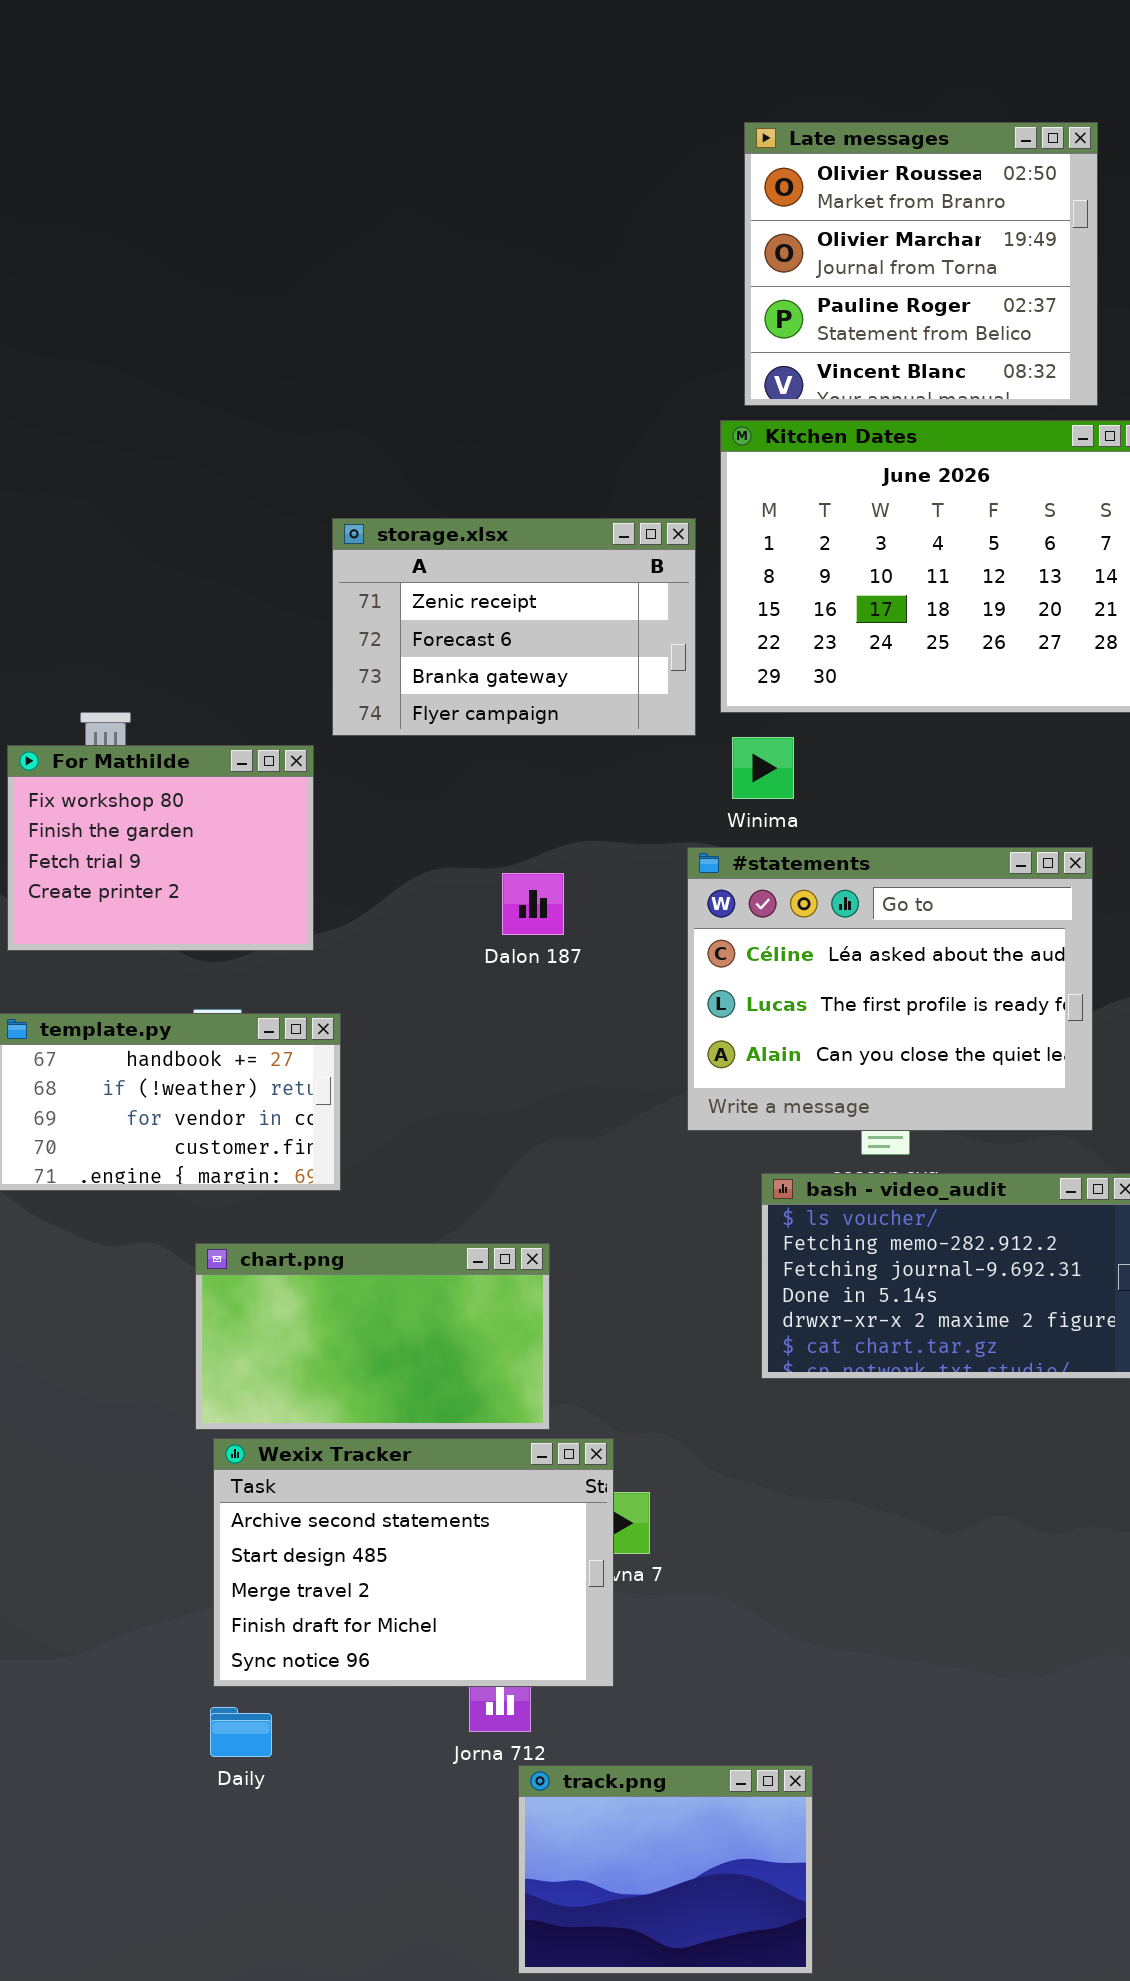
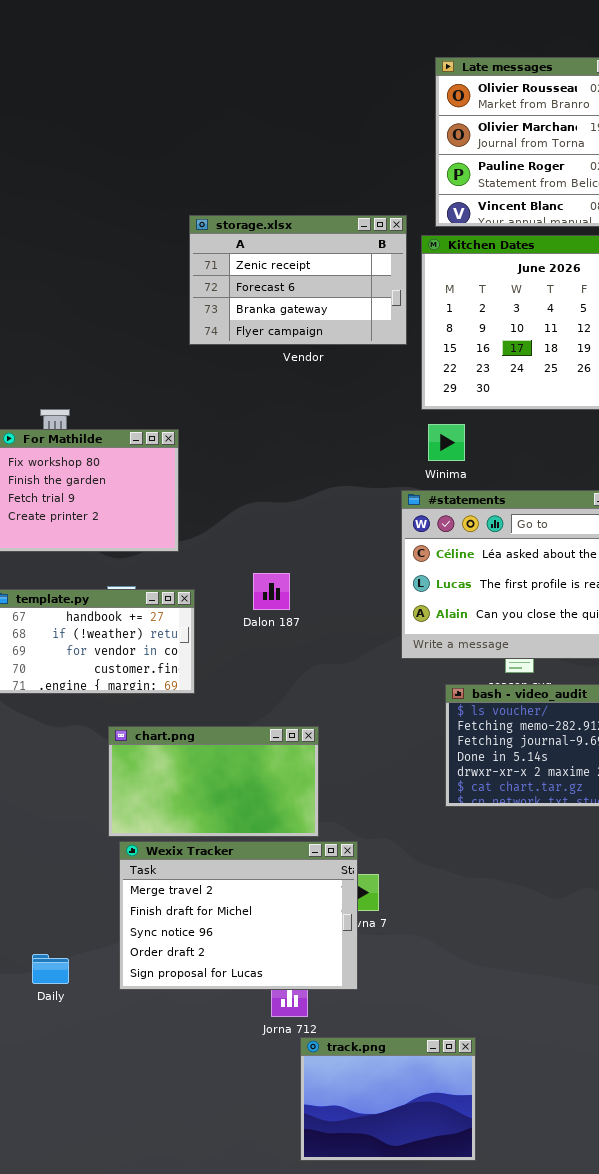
storage.xlsx: [332,518,696,736] -> [189,215,407,345], moved
Dalon 187: [502,873,564,935] -> [253,573,290,610], moved
Wexix Tracker: [213,1438,614,1687] -> [119,841,358,990], scrolled down 2 rows
Daily: [210,1707,272,1757] -> [32,954,69,984], moved

